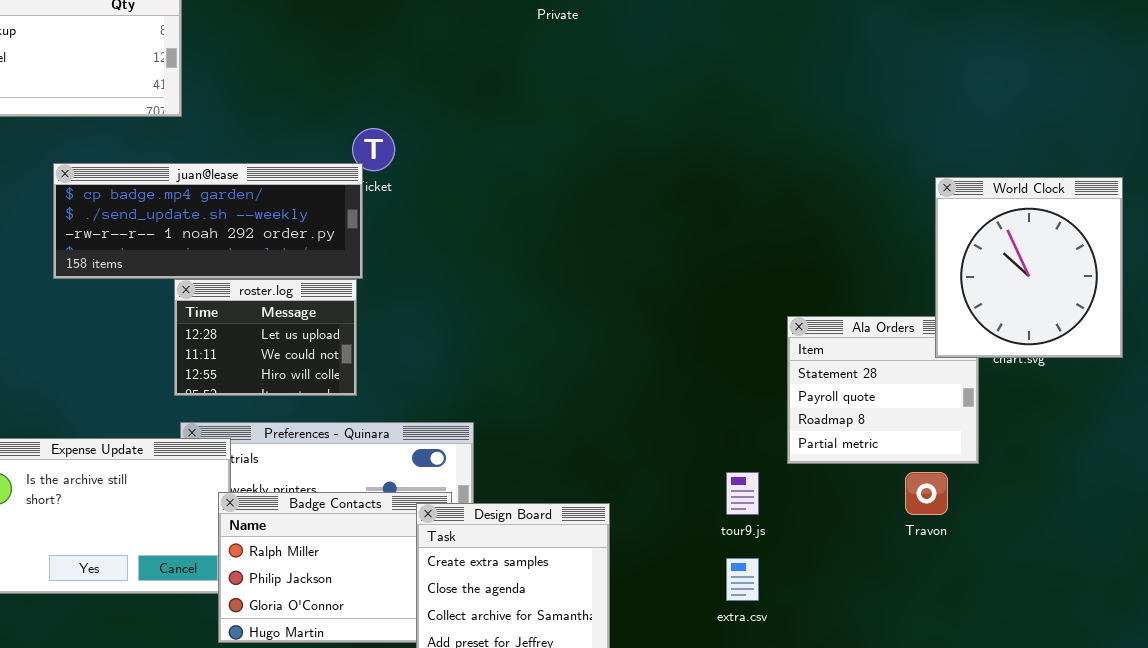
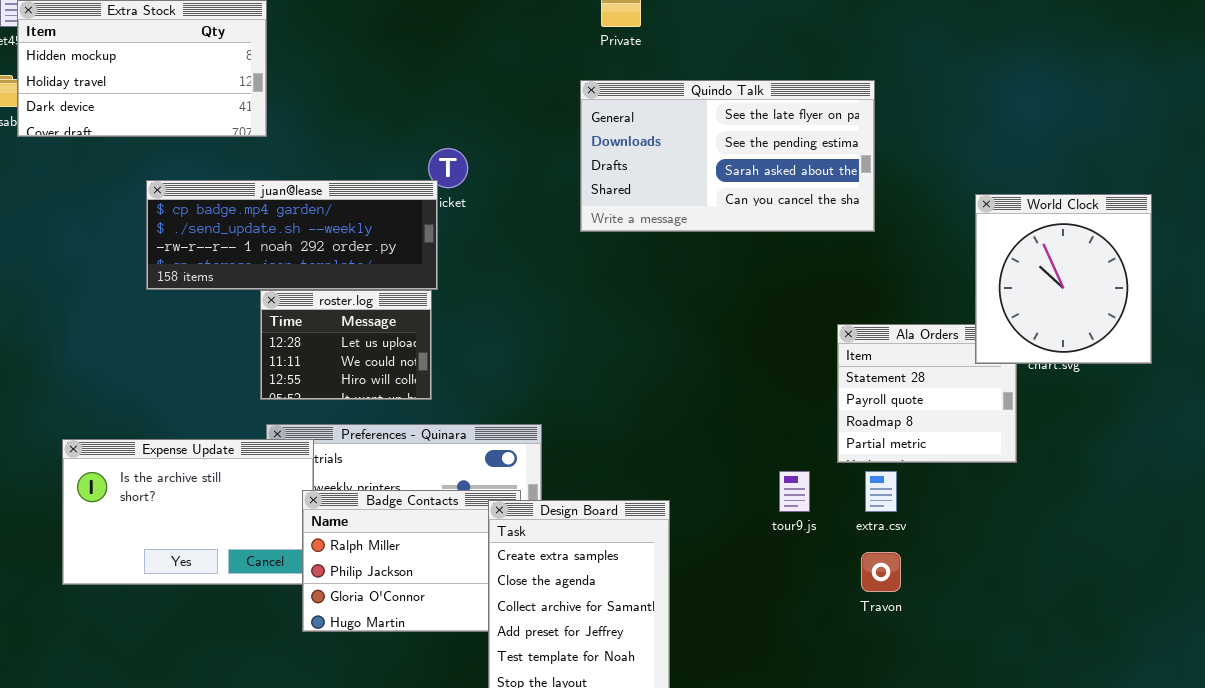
Quindo Talk: none -> [580,80,875,232], opened
Travon: [905,472,948,515] -> [861,552,901,592], moved
extra.csv: [726,558,759,601] -> [865,471,897,512], moved

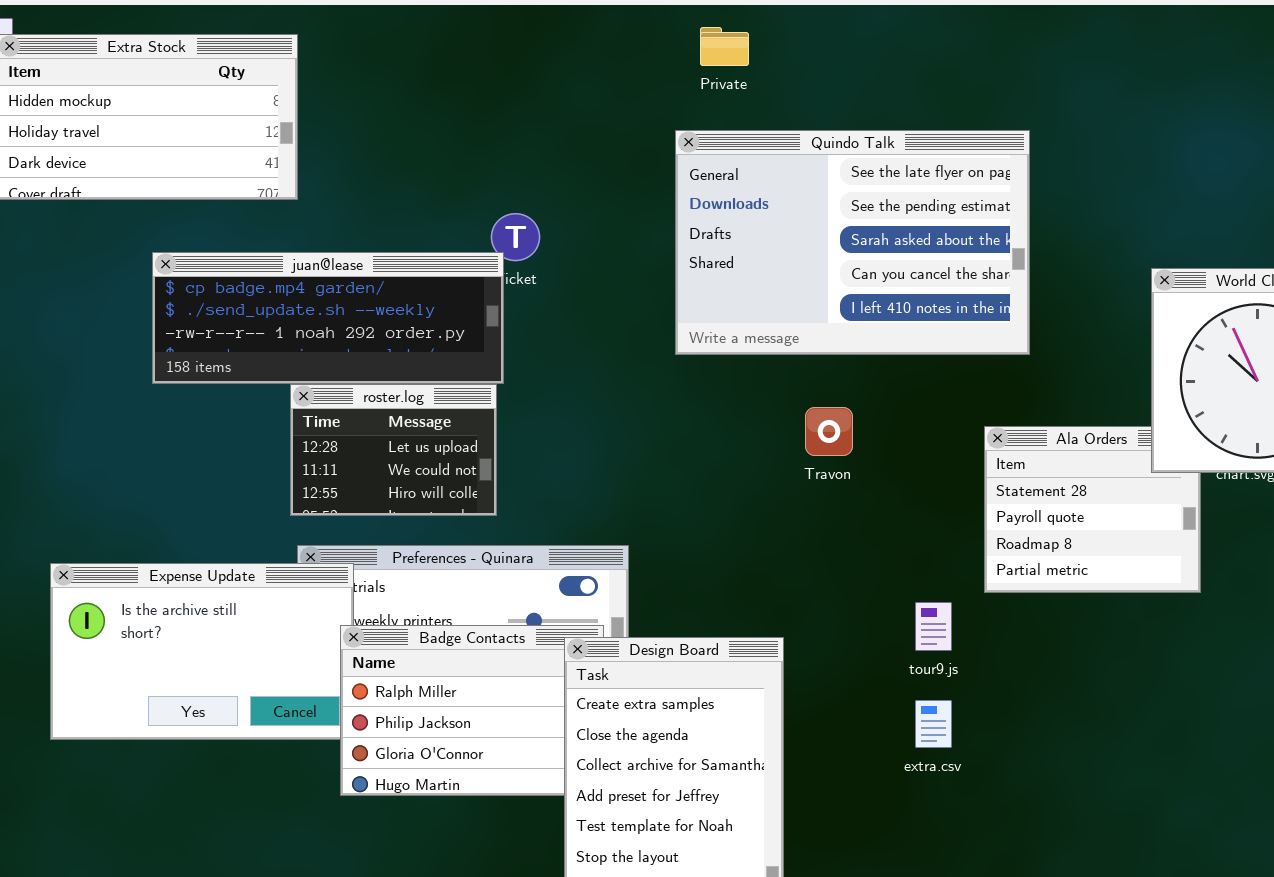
Quindo Talk: [580,80,875,232] -> [675,130,1030,355], resized
extra.csv: [865,471,897,512] -> [915,700,952,748], moved
Travon: [861,552,901,592] -> [805,407,853,456], moved

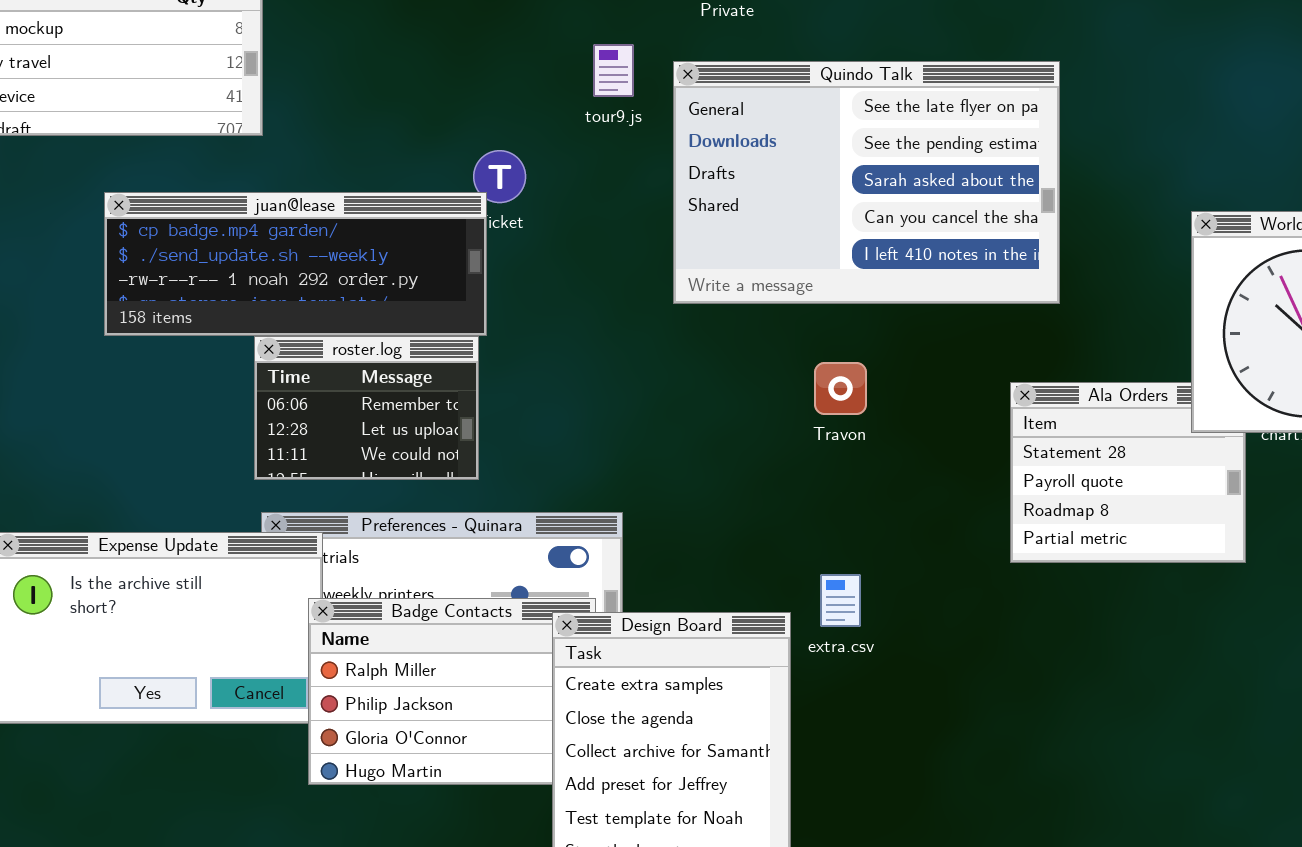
roster.log: [290,384,497,516] -> [254,336,479,480], scrolled up 1 row
tour9.js: [915,602,952,651] -> [593,44,634,97], moved
extra.csv: [915,700,952,748] -> [820,574,861,627], moved

